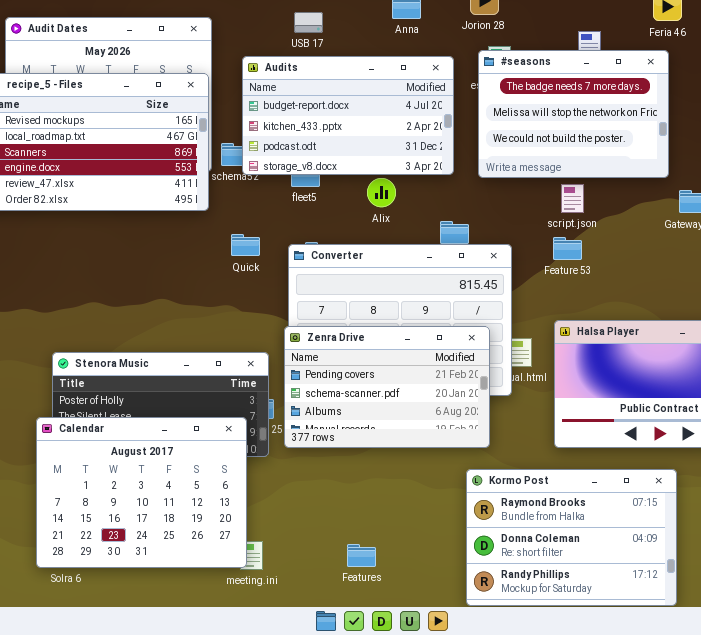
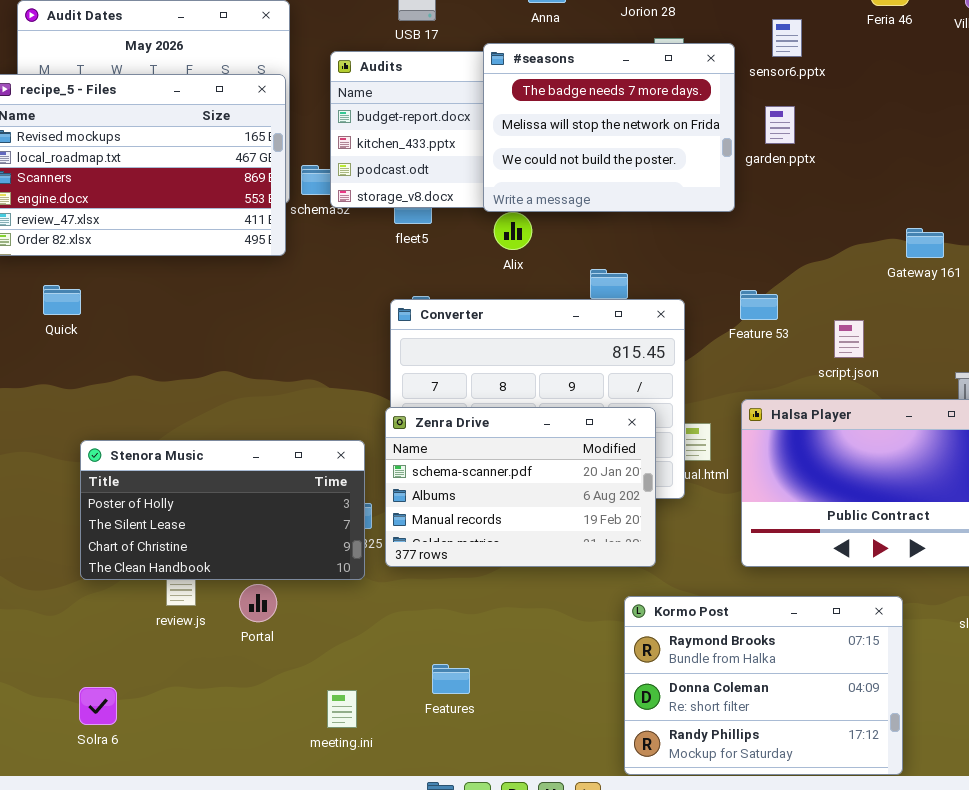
#seasons: [478,50,669,178] -> [483,43,735,212], moved
script.json: [561,184,584,213] -> [834,320,864,358], moved
Quick: [231,234,260,256] -> [43,285,81,315], moved
Zenra Drive: [284,326,490,448] -> [385,407,656,567], scrolled down 1 row
Calendar: [36,417,247,568] -> none, closed
Features: [347,544,376,567] -> [432,664,470,694], moved

